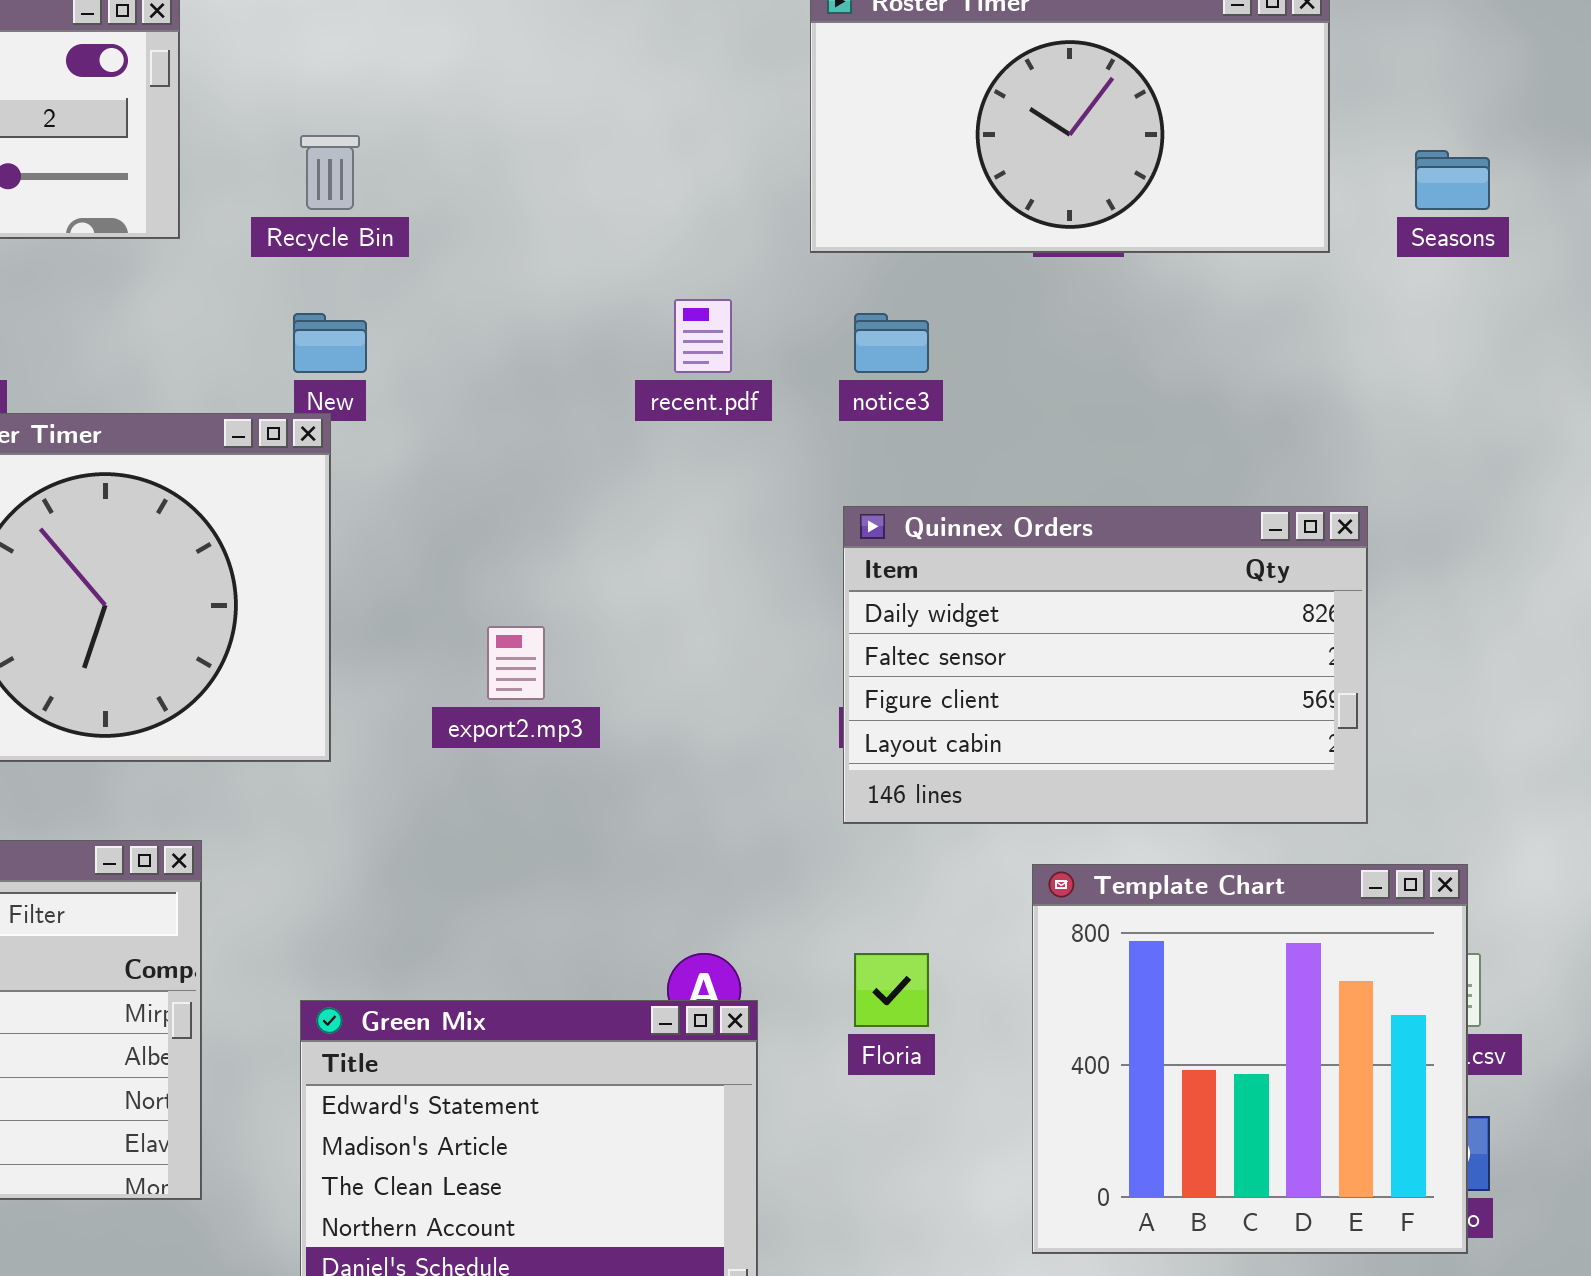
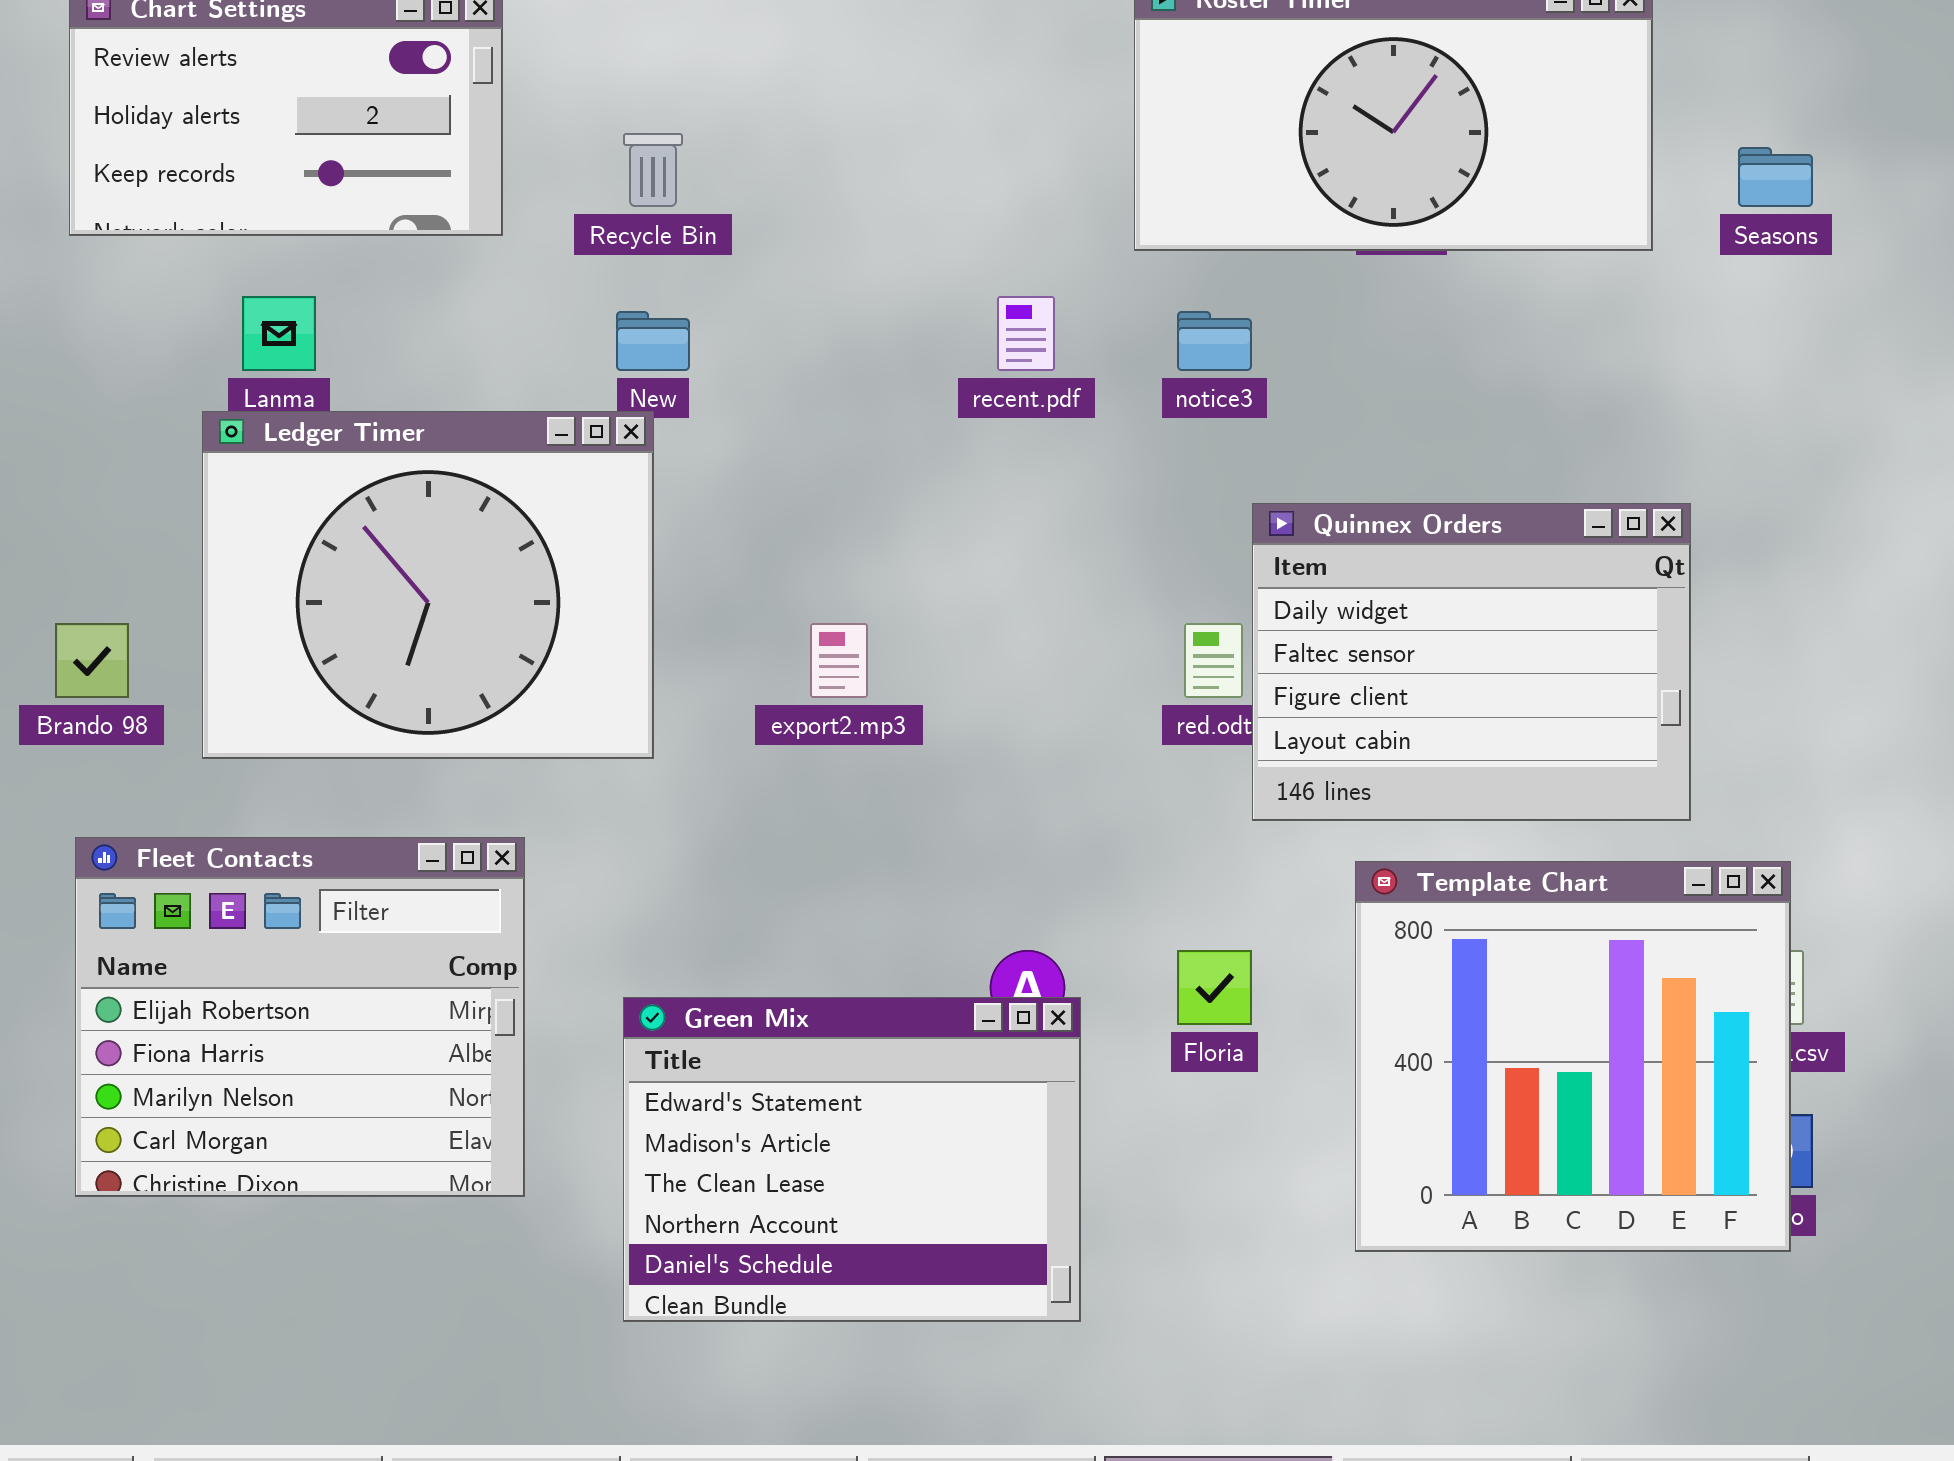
Quinnex Orders: [843,506,1368,824] -> [1252,503,1691,821], resized

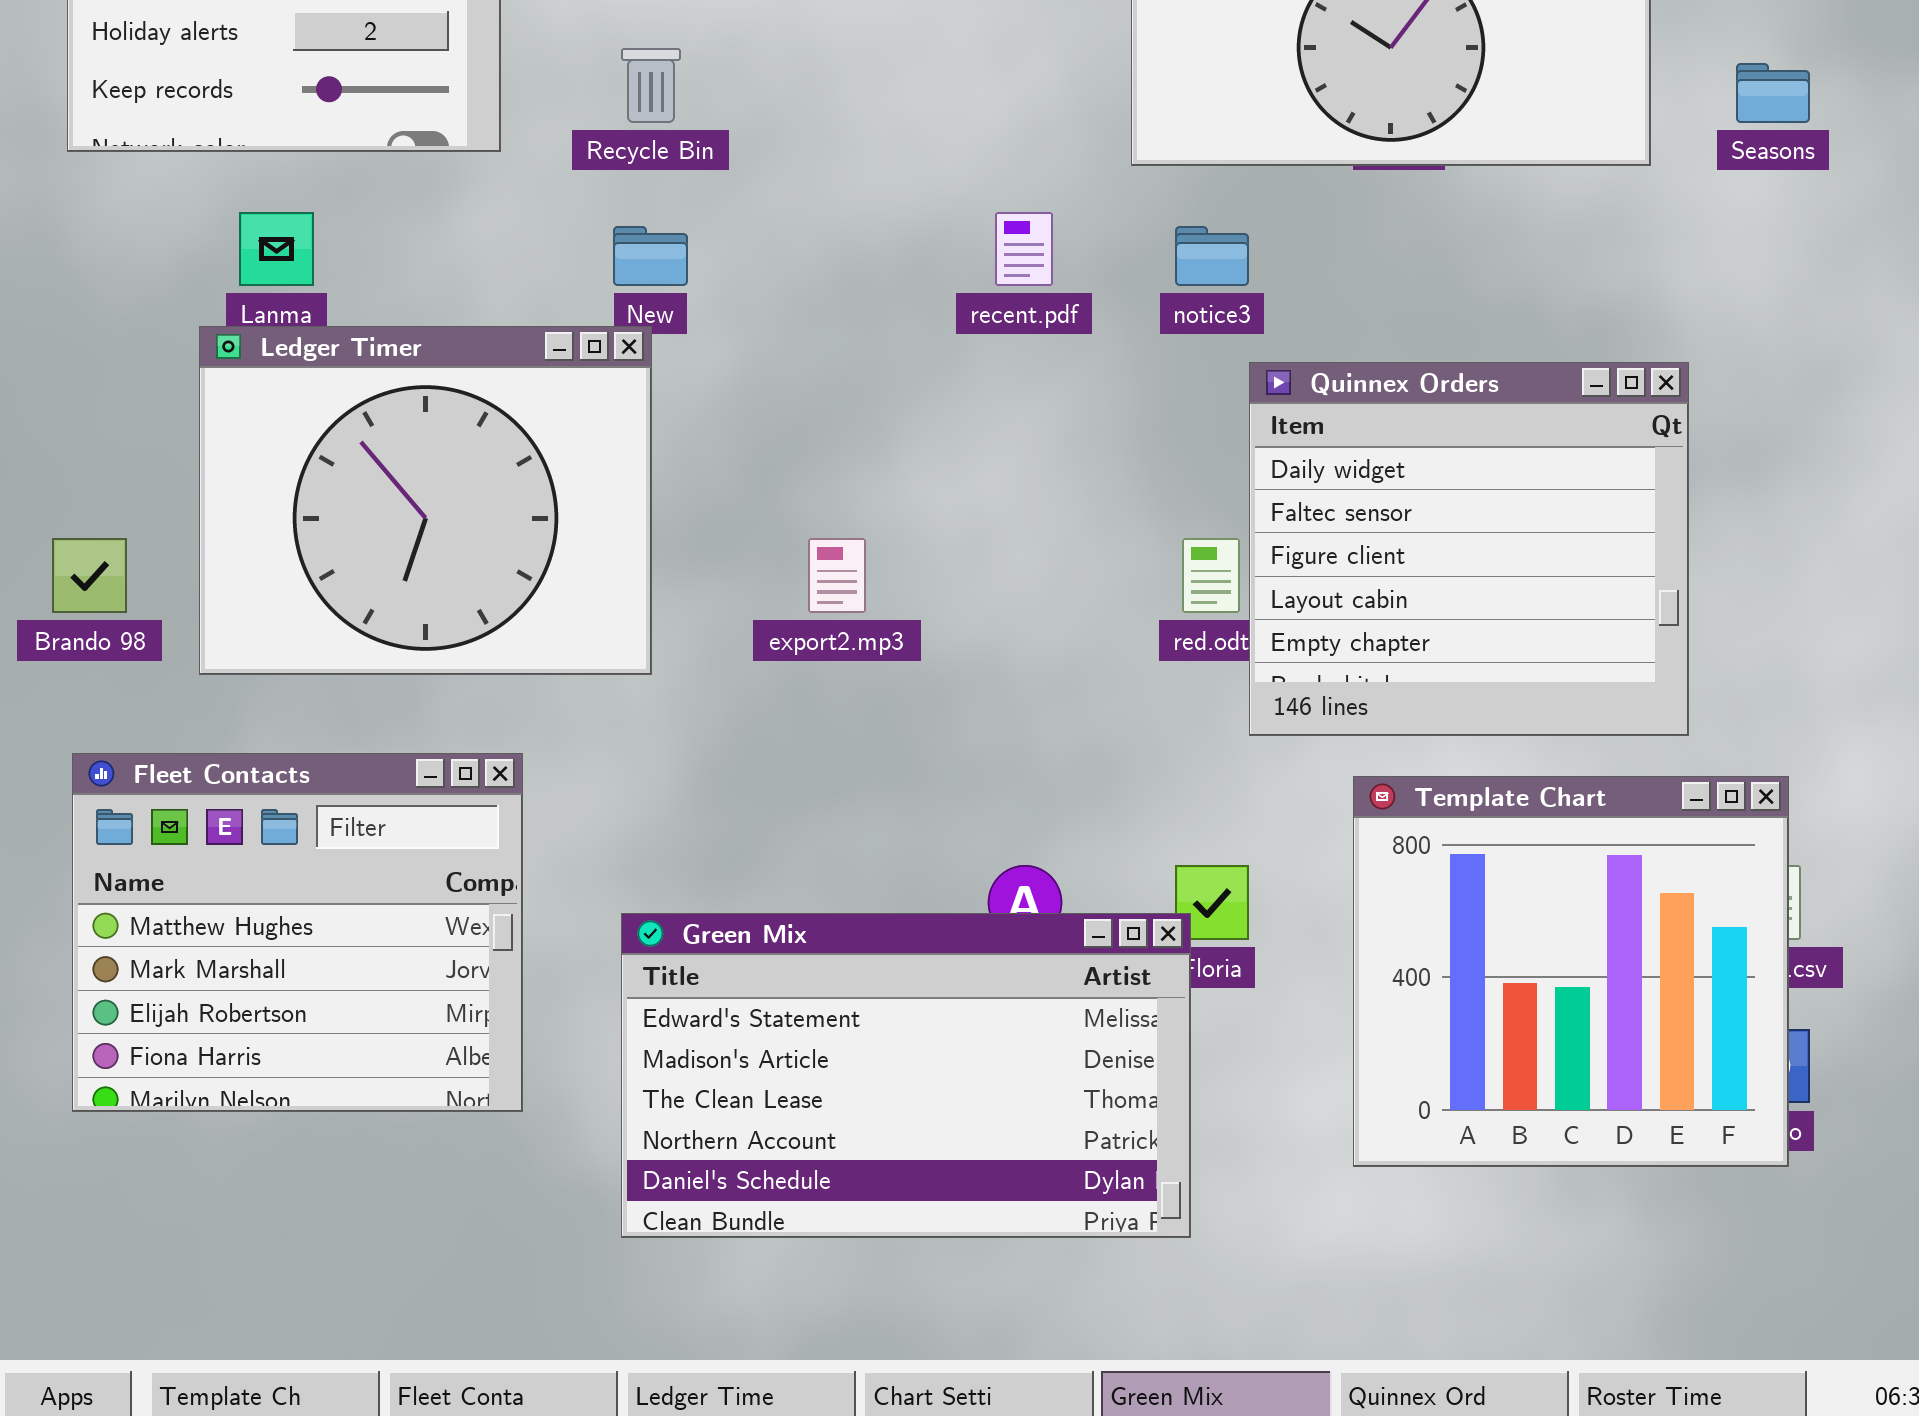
Quinnex Orders: [1252,503,1691,821] -> [1249,362,1689,736], resized
Fleet Contacts: [75,837,525,1197] -> [72,753,523,1112], scrolled up 2 rows
Green Mix: [623,997,1081,1322] -> [621,913,1191,1238], resized

